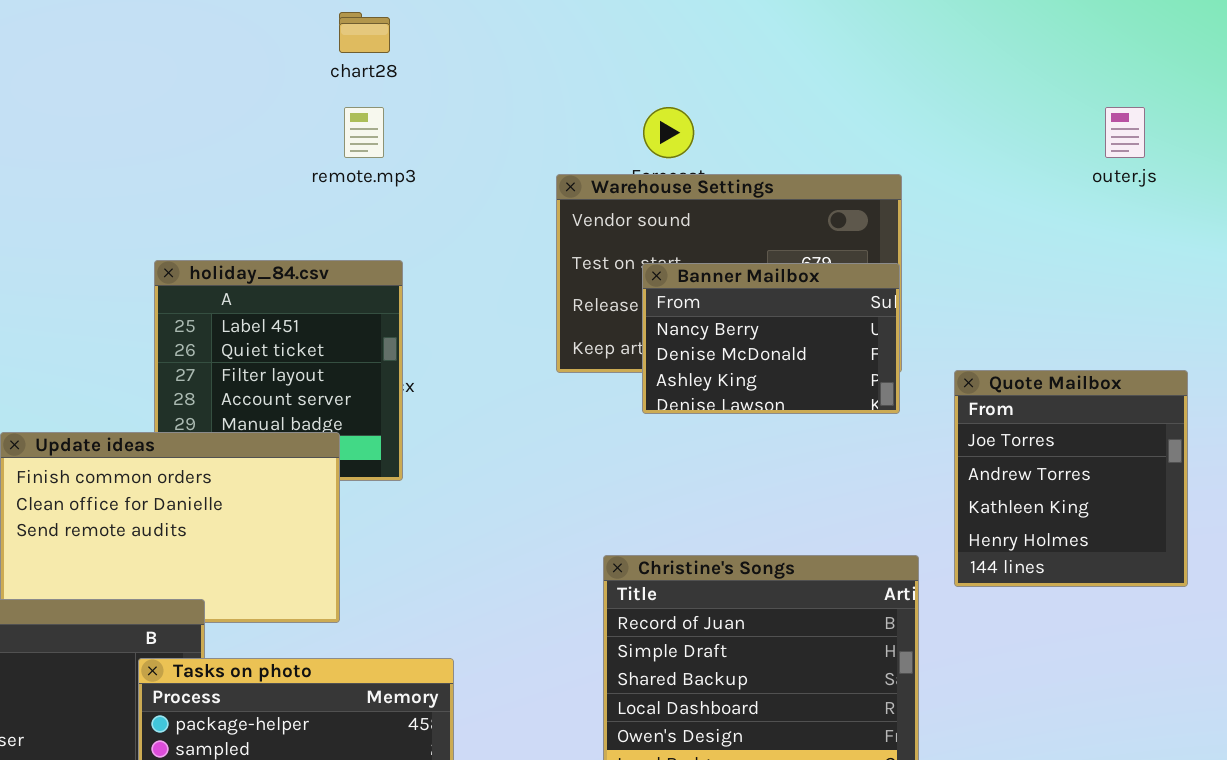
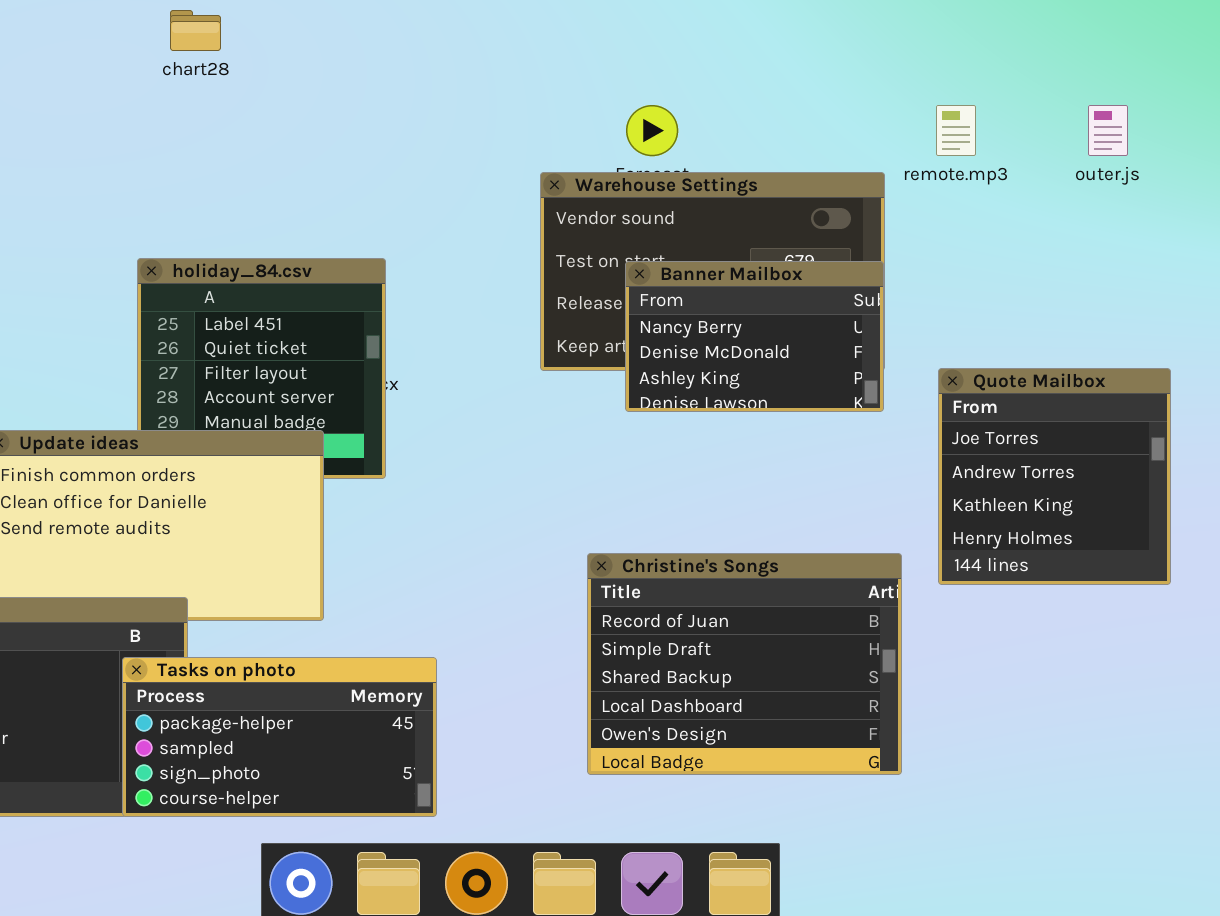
chart28: [339,12,390,53] -> [170,10,221,51], moved
remote.mp3: [344,107,384,158] -> [936,105,976,156], moved

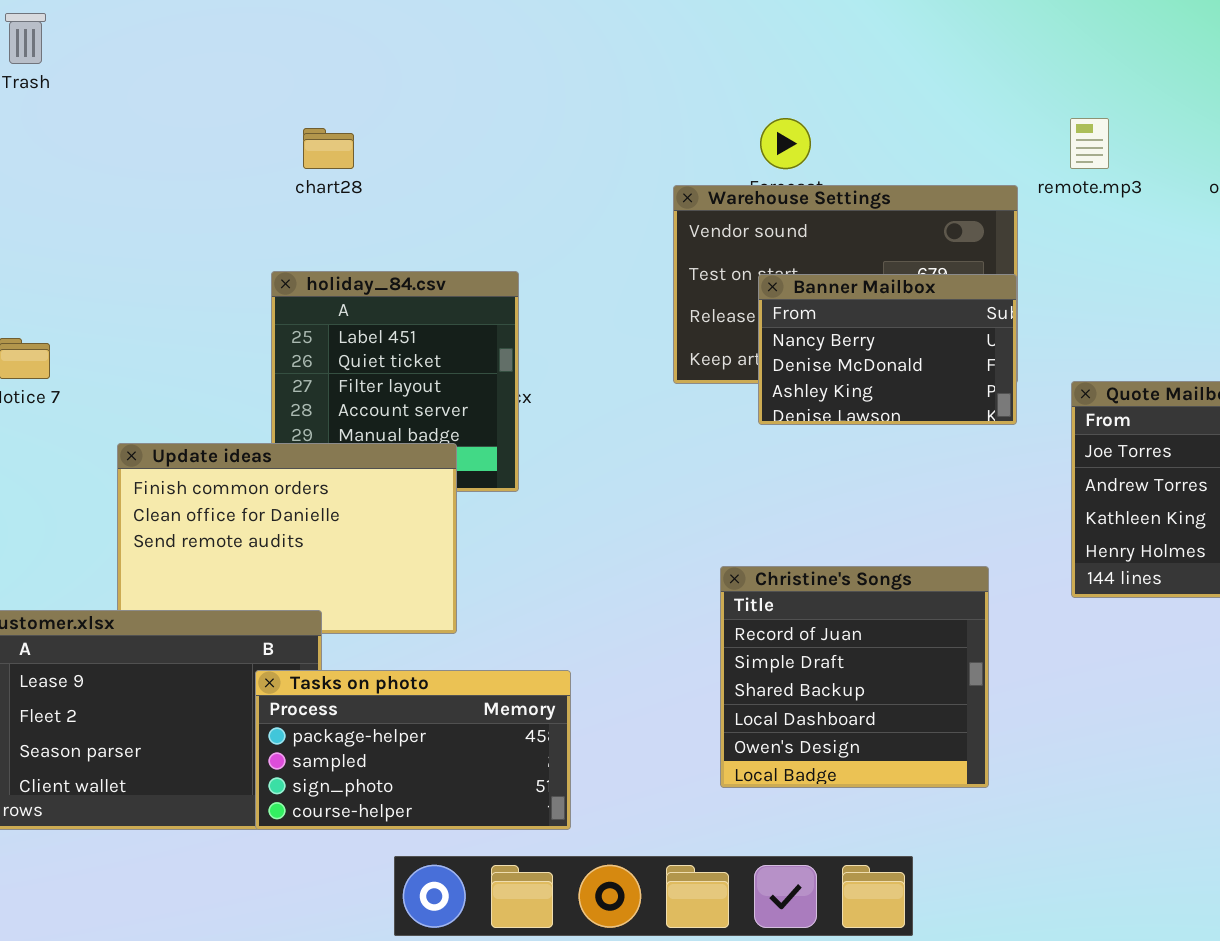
chart28: [170,10,221,51] -> [303,128,354,169], moved
Christine's Songs: [587,553,902,775] -> [720,566,989,788], resized

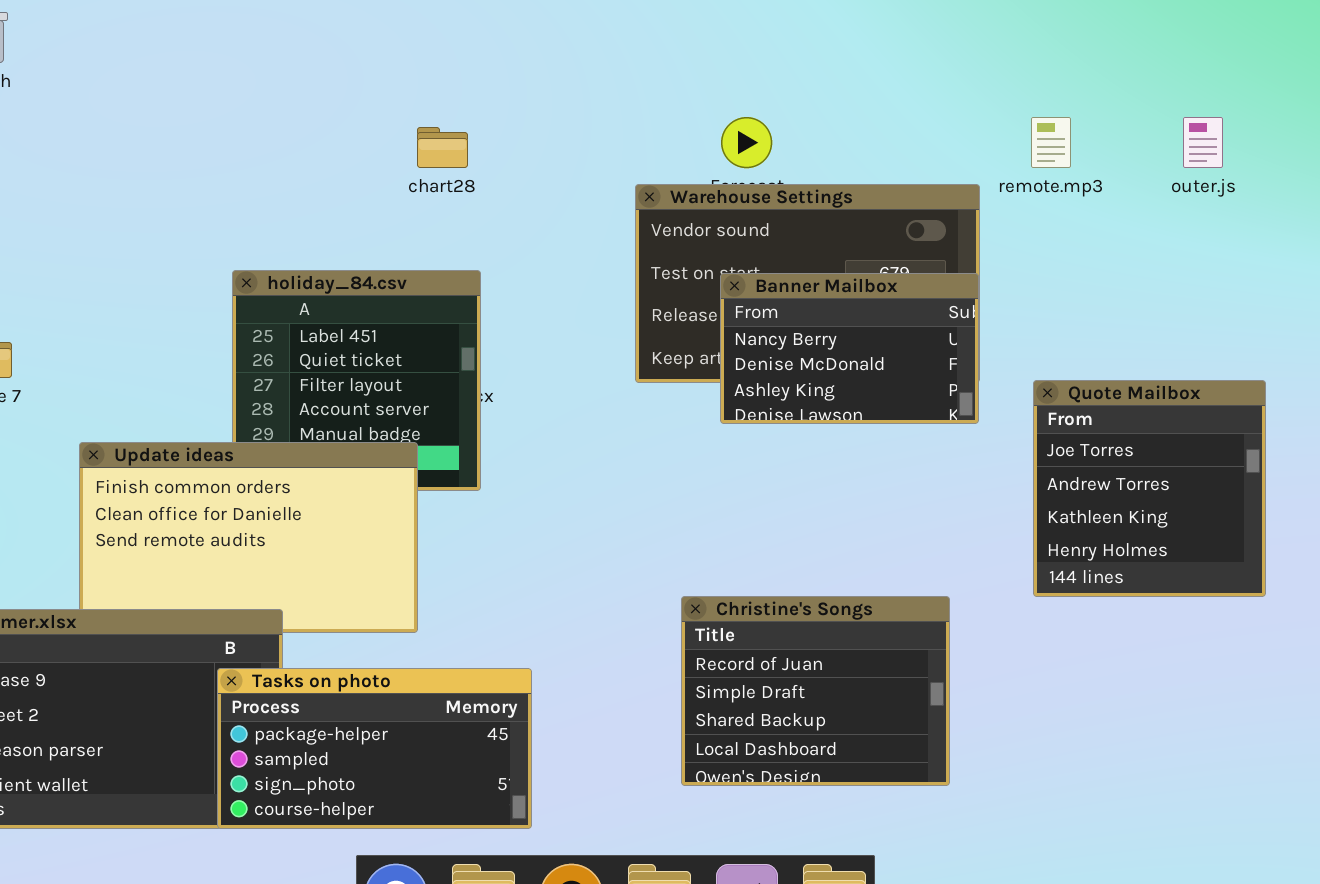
chart28: [303,128,354,169] -> [417,127,468,168], moved
Christine's Songs: [720,566,989,788] -> [681,596,950,786], resized

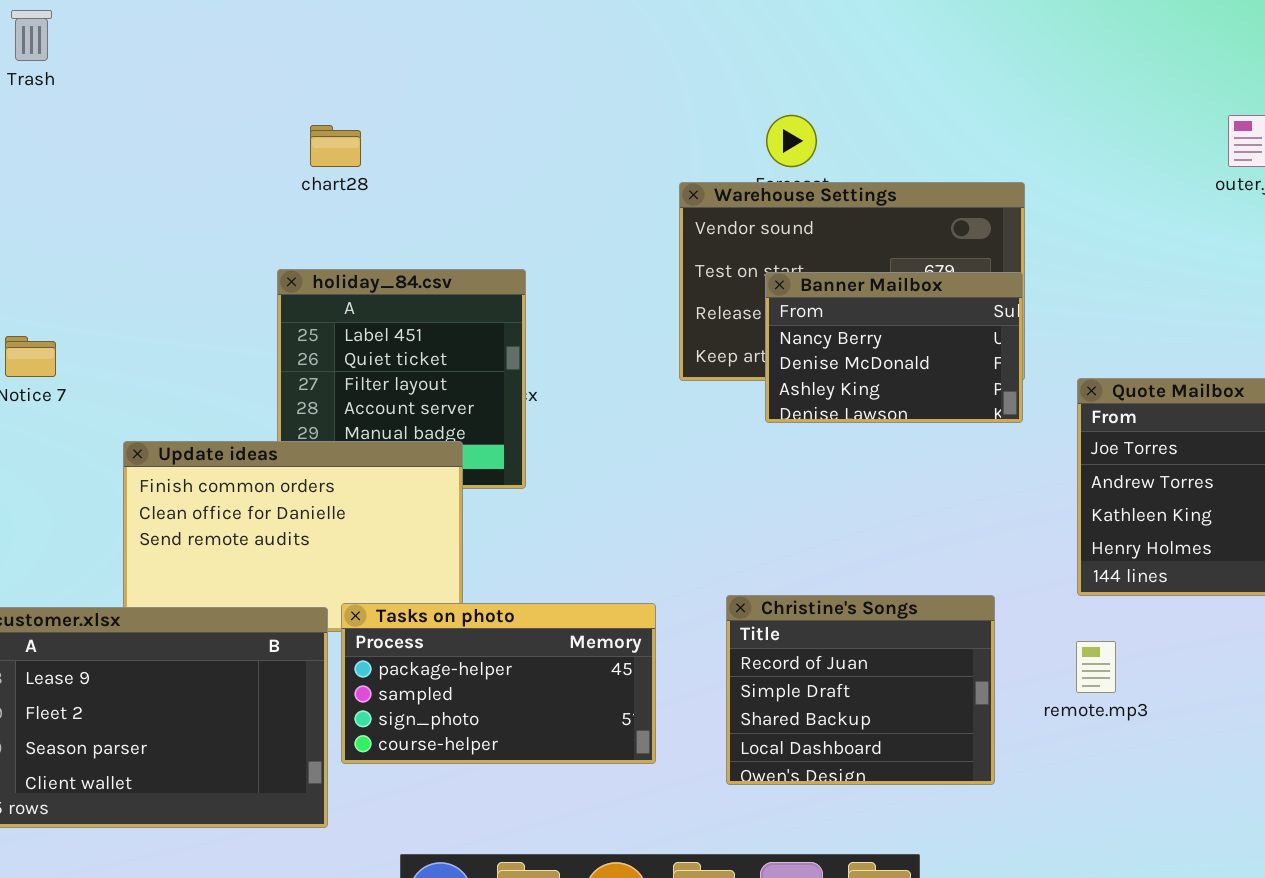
remote.mp3: [1031,117,1071,168] -> [1076,641,1116,693], moved
chart28: [417,127,468,168] -> [310,125,361,167], moved
Tasks on photo: [217,668,532,829] -> [341,603,656,764], moved

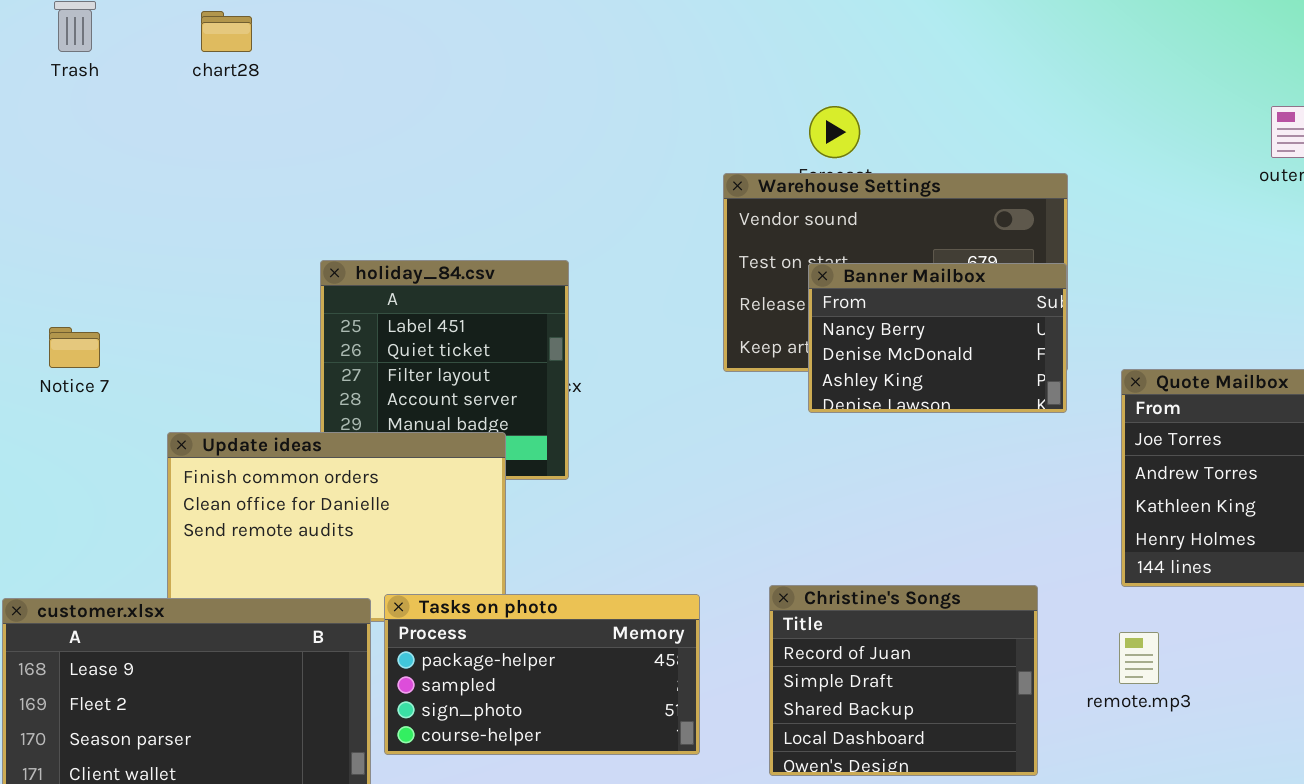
chart28: [310,125,361,167] -> [201,11,252,52], moved

